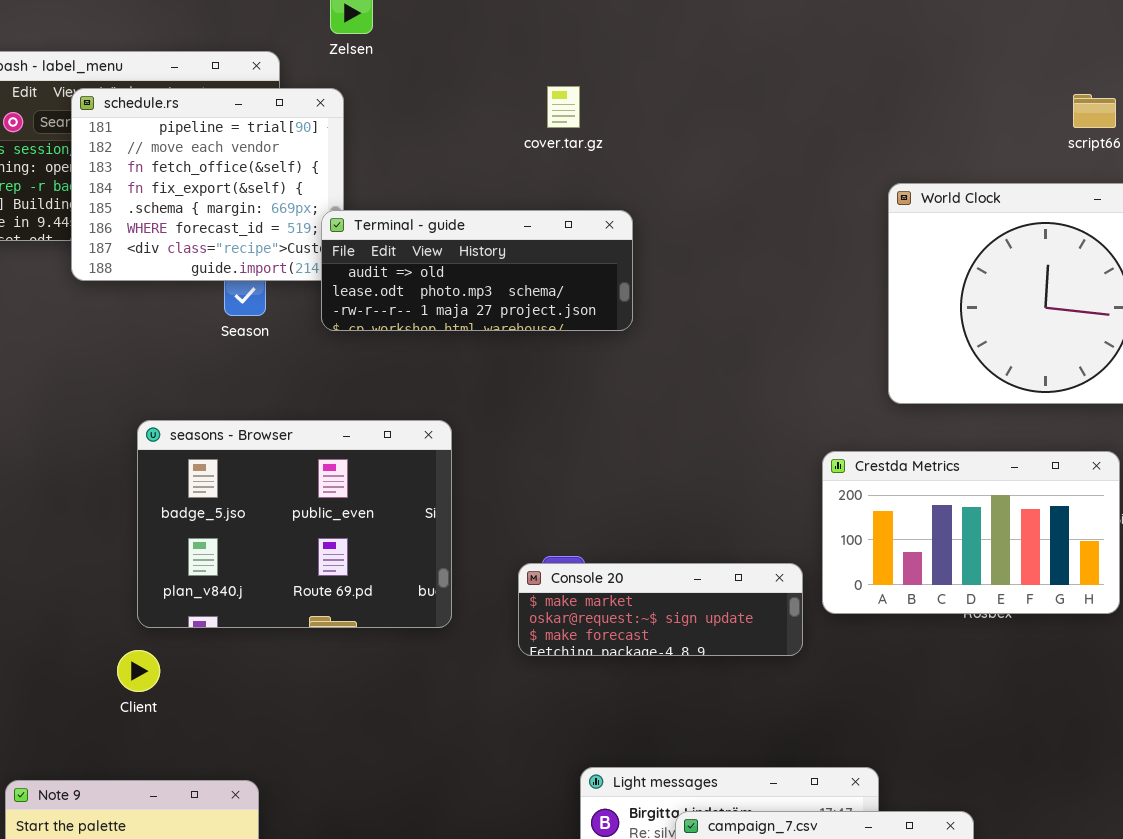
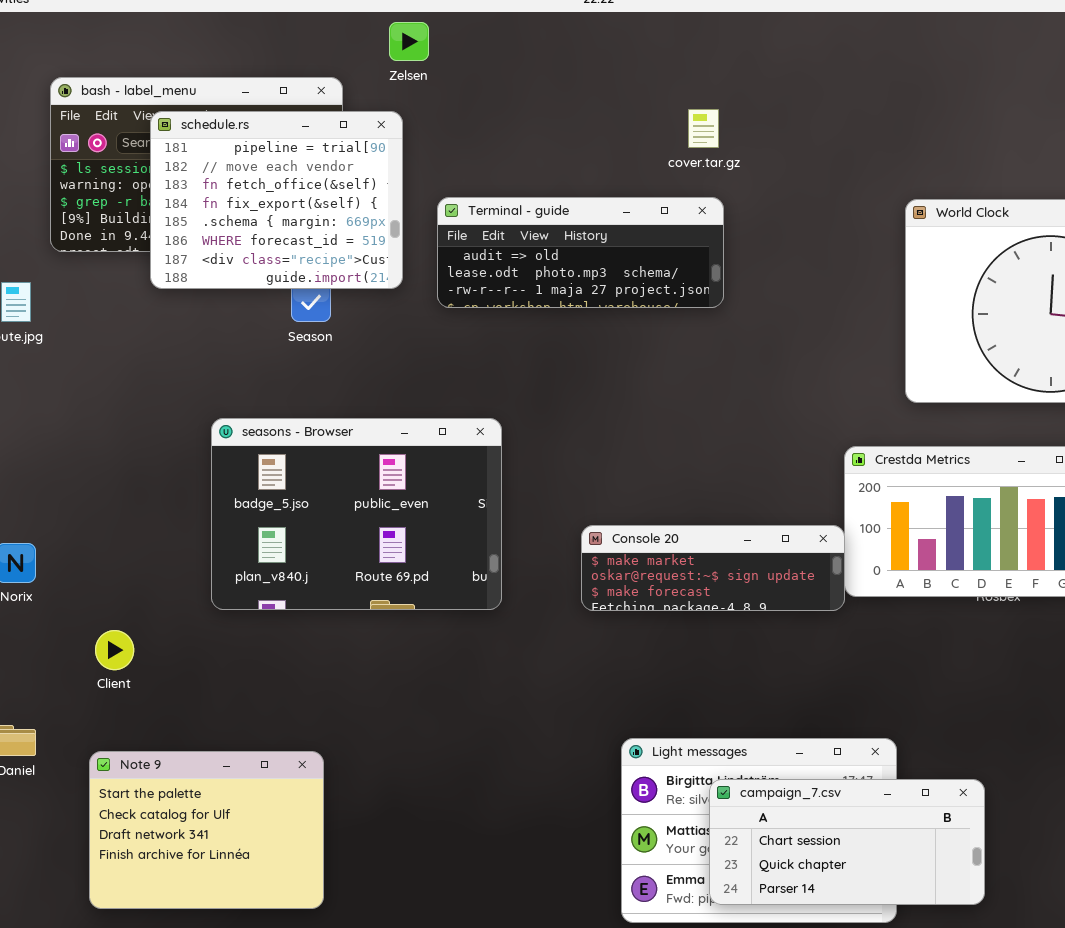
cover.tar.gz: [547,86,580,128] -> [688,109,719,148], moved
Terminal - guide: [321,210,633,331] -> [437,197,724,308], moved
Console 20: [518,563,803,656] -> [581,525,845,611], moved
Client: [117,650,160,692] -> [95,630,134,670], moved

